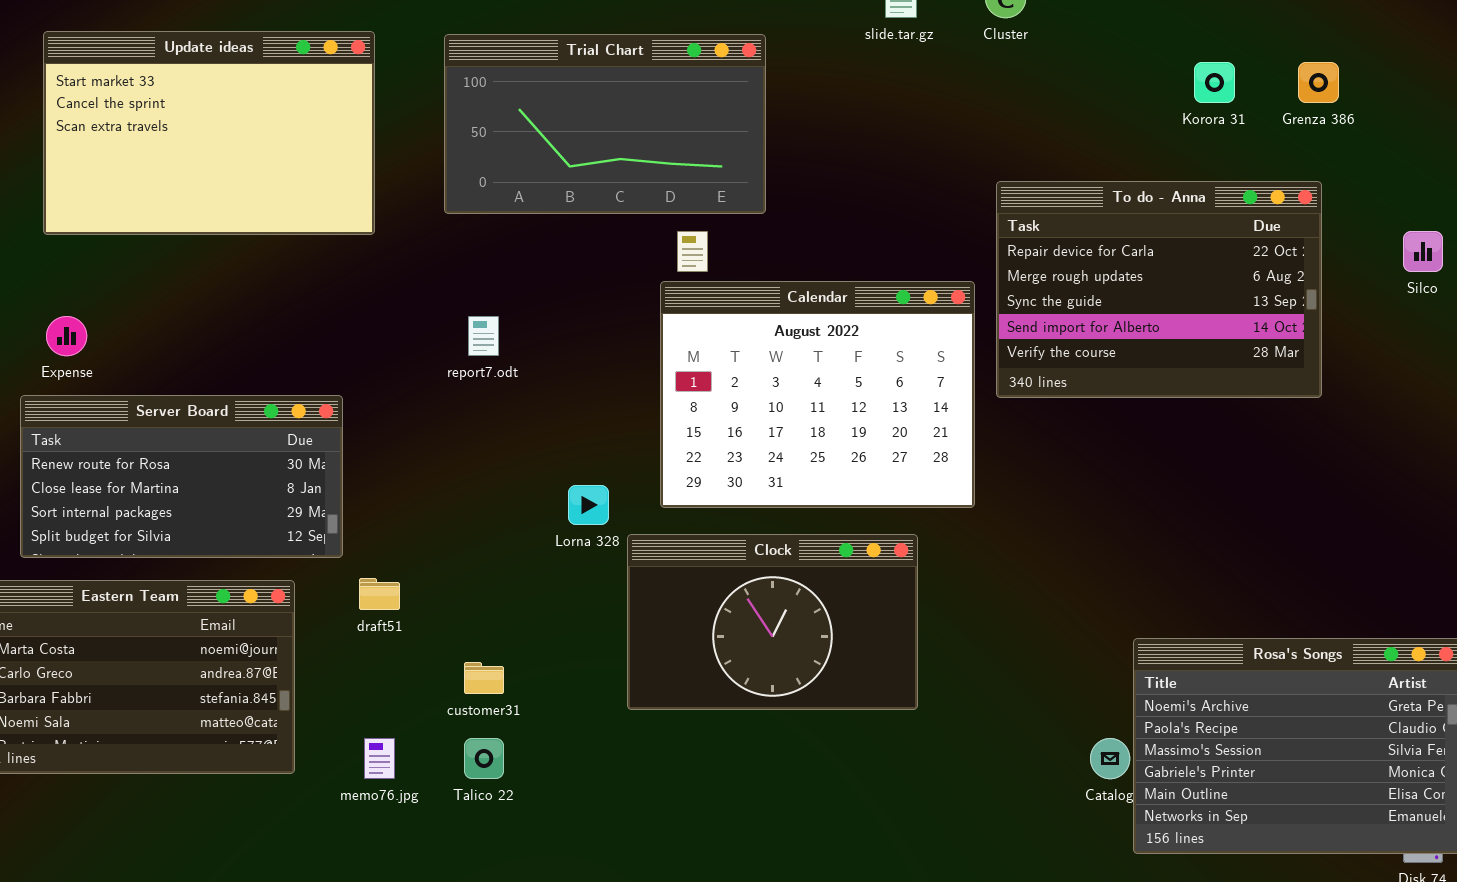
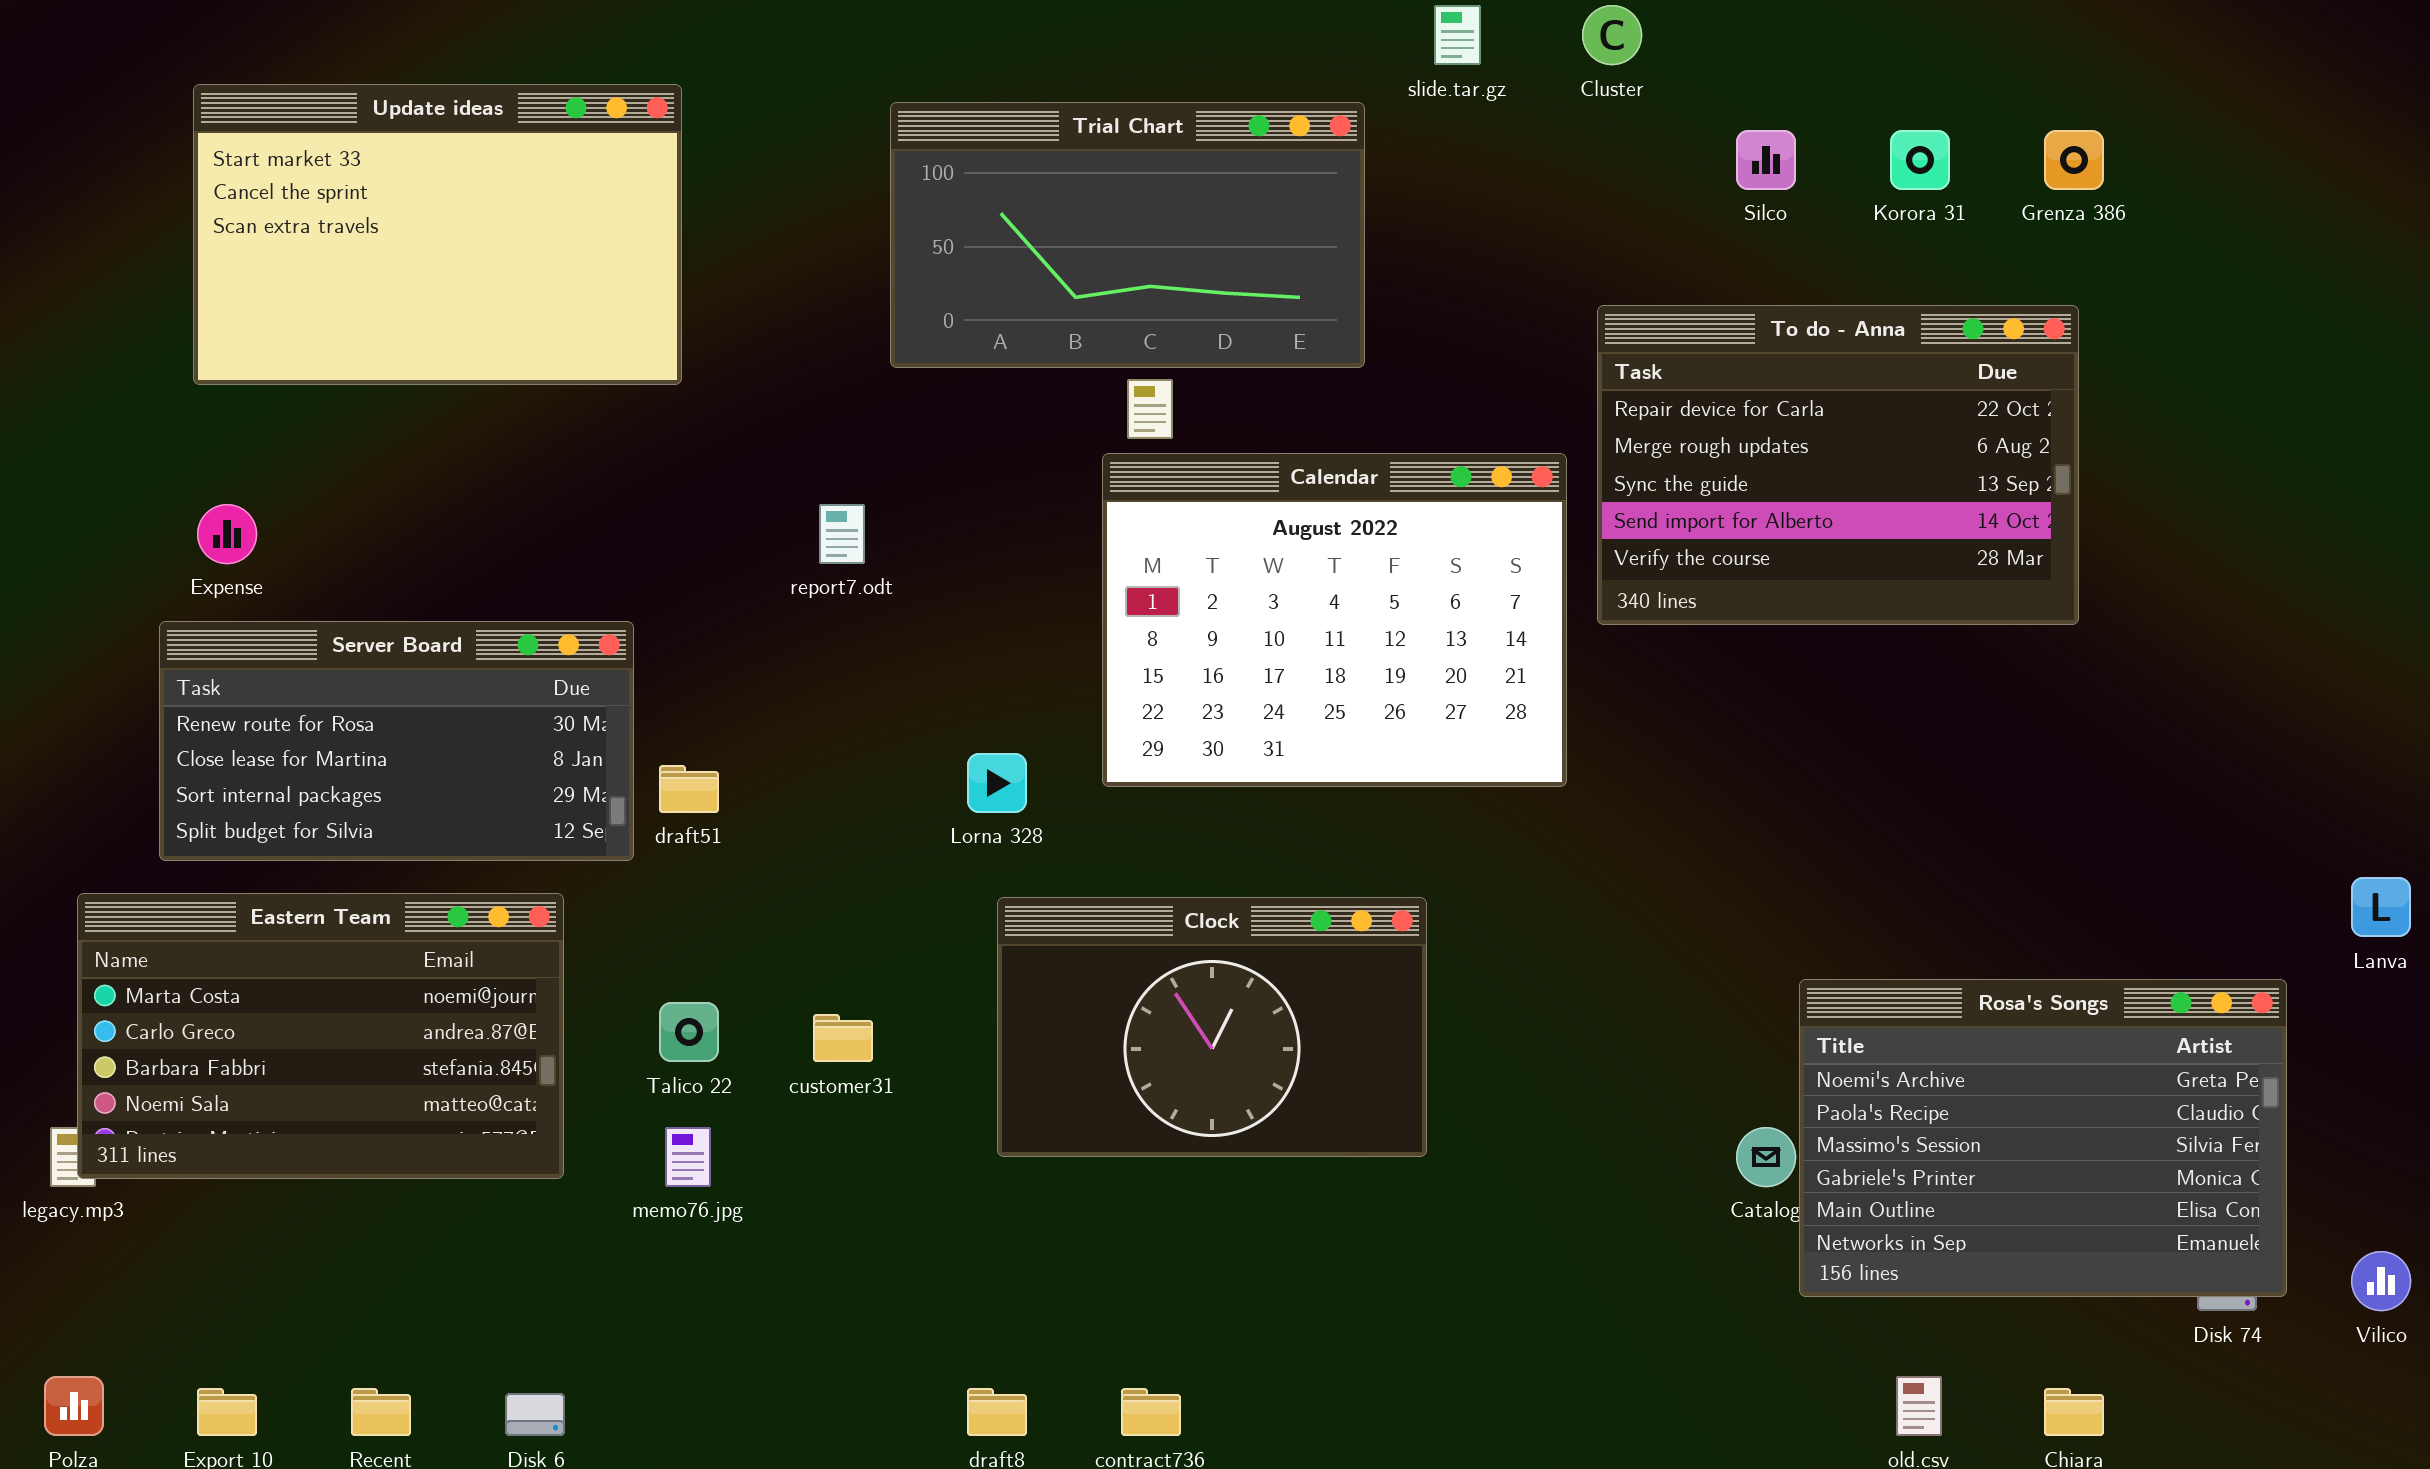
Trial Chart: [444,34,766,214] -> [890,102,1365,368], moved
Silco: [1403,231,1443,272] -> [1736,130,1796,190], moved
Clock: [627,534,918,710] -> [997,897,1427,1157], moved
draft51: [359,578,400,610] -> [659,765,719,813], moved
Talico 22: [464,738,504,779] -> [659,1002,719,1062], moved

